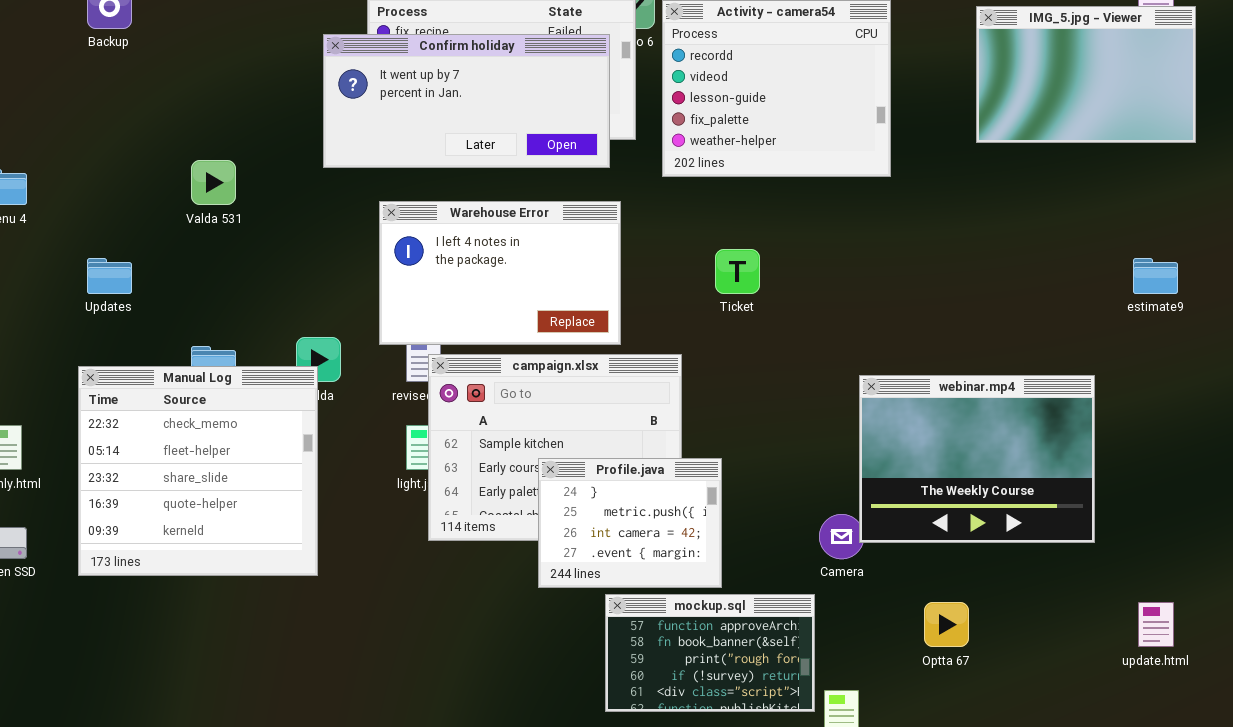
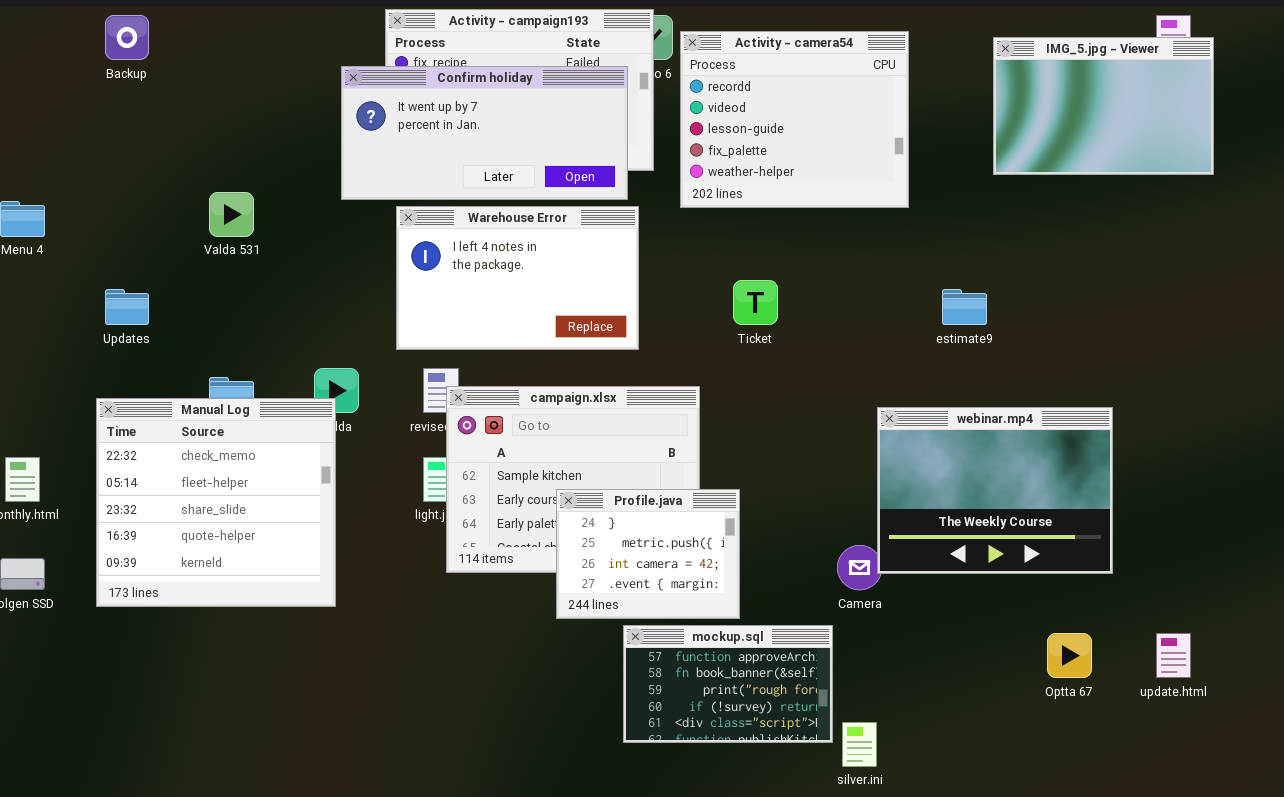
Warehouse Error: [379,201,621,345] -> [396,206,639,350], moved
estimate9: [1133,258,1178,294] -> [942,289,987,325], moved
Optta 67: [924,602,969,647] -> [1047,633,1092,678], moved

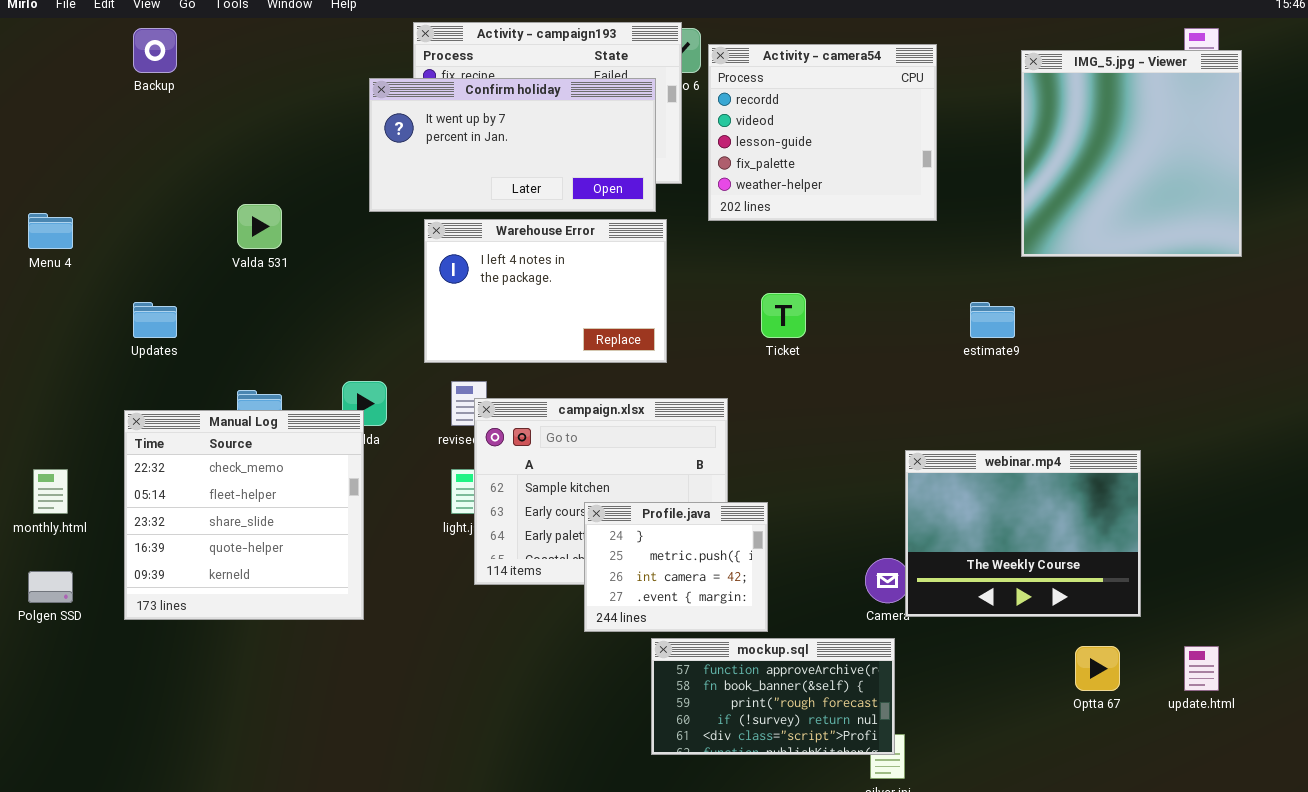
IMG_5.jpg - Viewer: [993,37,1214,175] -> [1021,50,1242,257], resized
webinar.mp4: [877,407,1113,574] -> [905,450,1141,617], moved
mockup.sql: [623,625,833,743] -> [651,638,895,755], resized

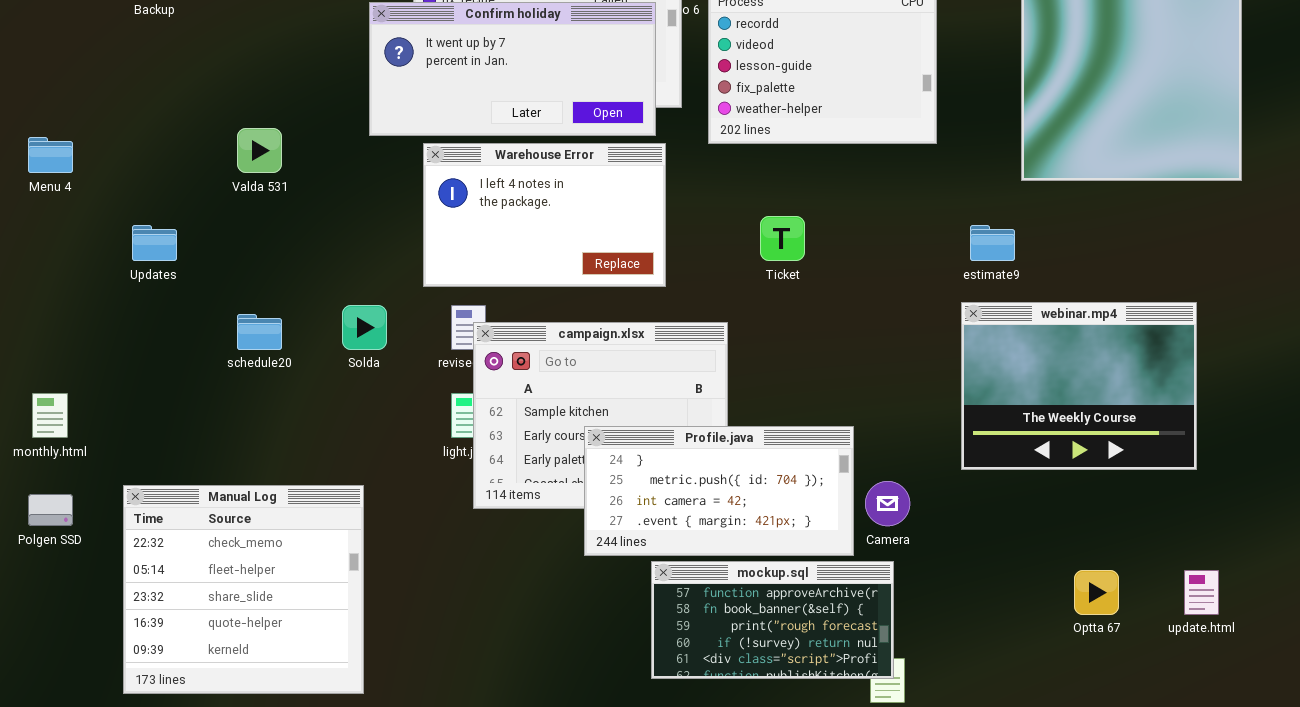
Manual Log: [124,410,364,620] -> [123,485,364,694], moved
webinar.mp4: [905,450,1141,617] -> [961,302,1197,470], moved
Profile.java: [584,502,768,632] -> [584,426,854,556], resized

